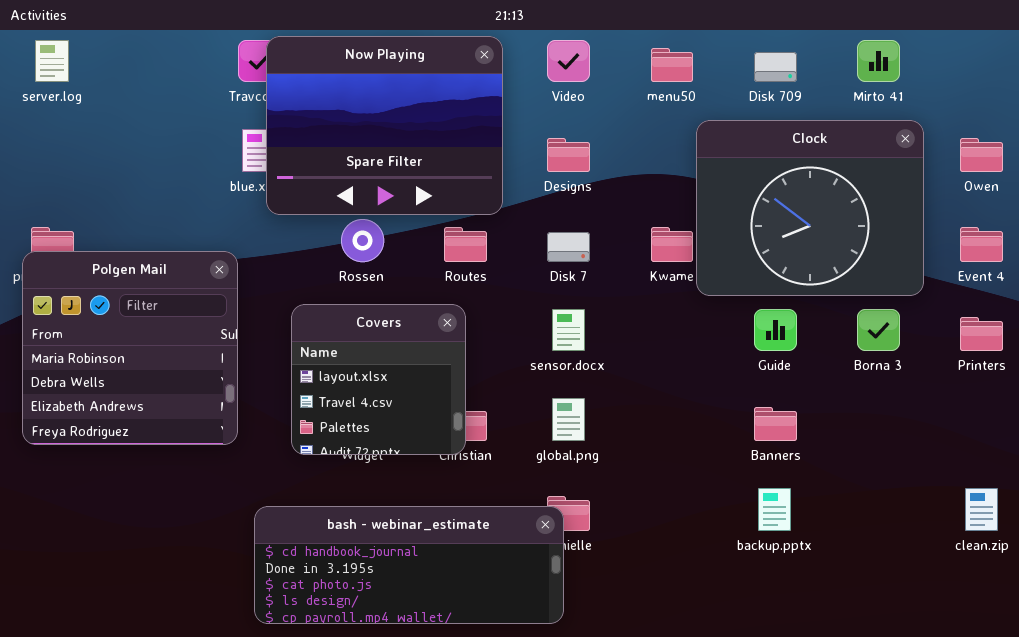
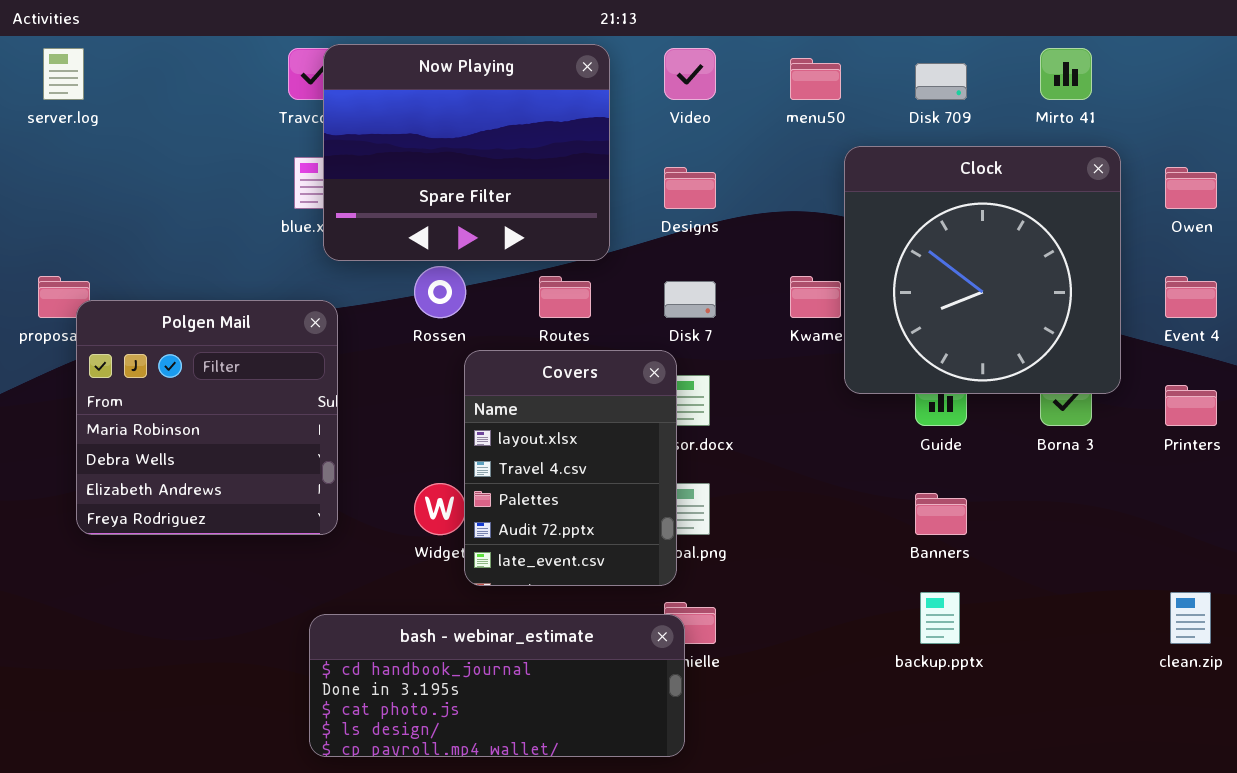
Clock: [696,120,924,296] -> [844,146,1121,394], resized
Polgen Mail: [22,251,238,445] -> [76,300,338,535], moved
Covers: [291,304,466,455] -> [464,350,677,586], moved, resized

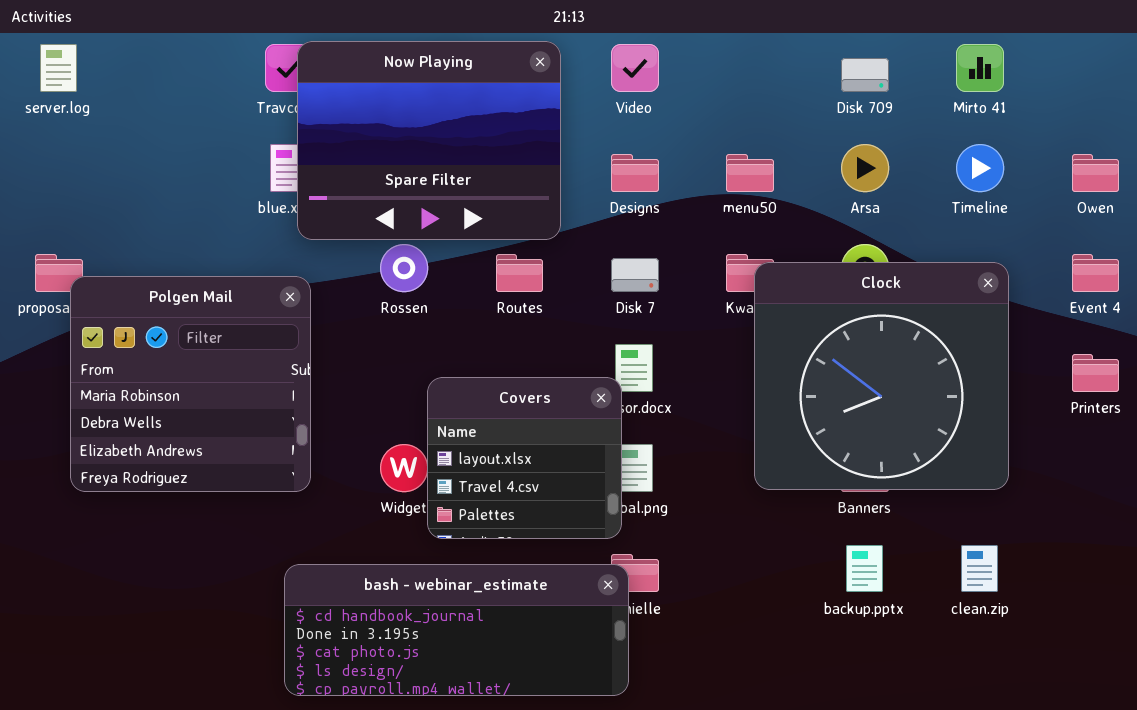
menu50: [790,58,841,100] -> [726,154,774,192], moved
Clock: [844,146,1121,394] -> [754,262,1009,490], moved
Covers: [464,350,677,586] -> [427,377,622,539], resized
clean.zip: [1170,592,1211,644] -> [961,545,998,592], moved

